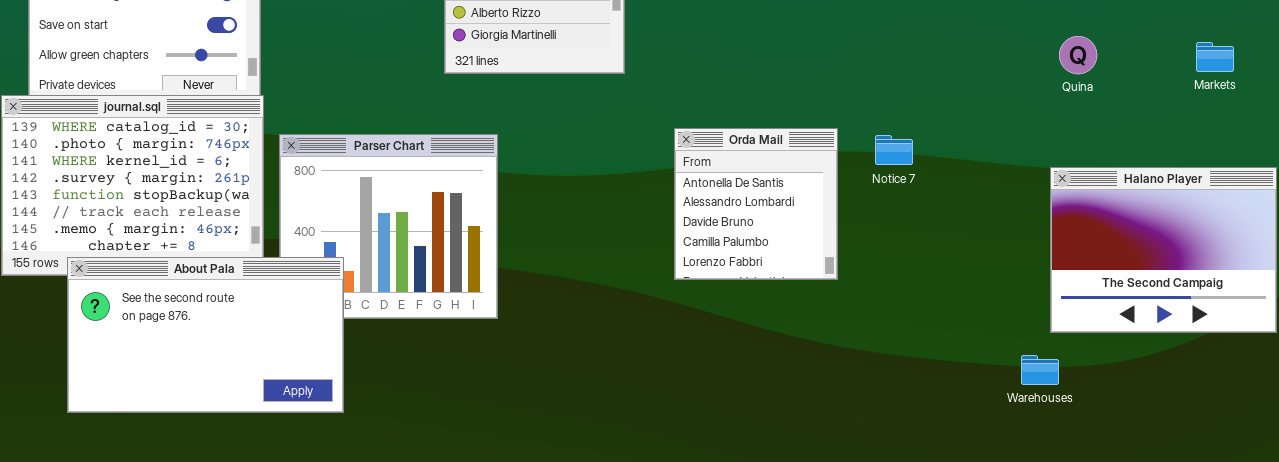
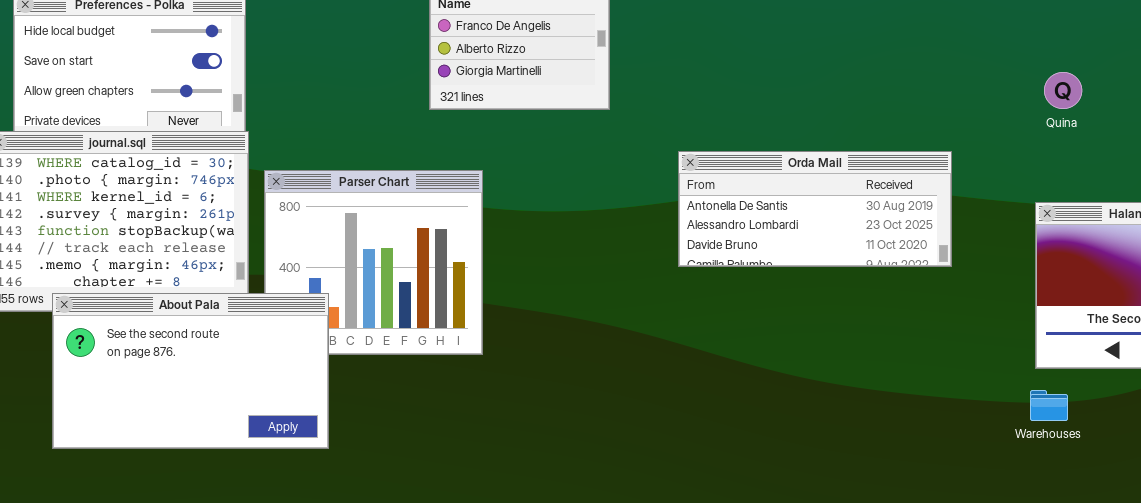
Orda Mail: [674,128,838,280] -> [678,151,952,267], moved, resized
Warehouses: [1021,355,1059,385] -> [1030,390,1068,421], moved

